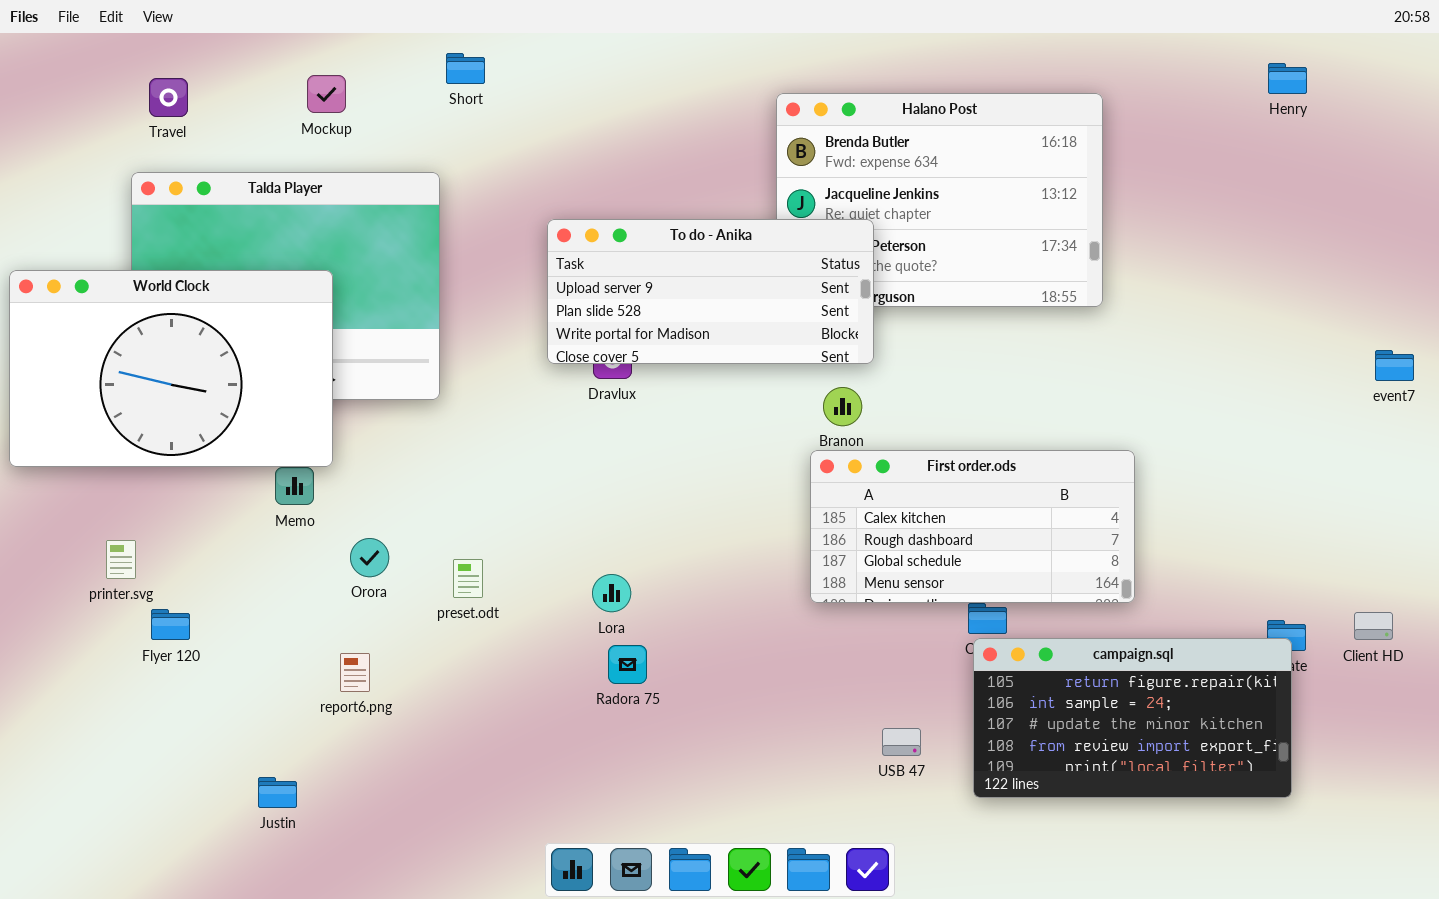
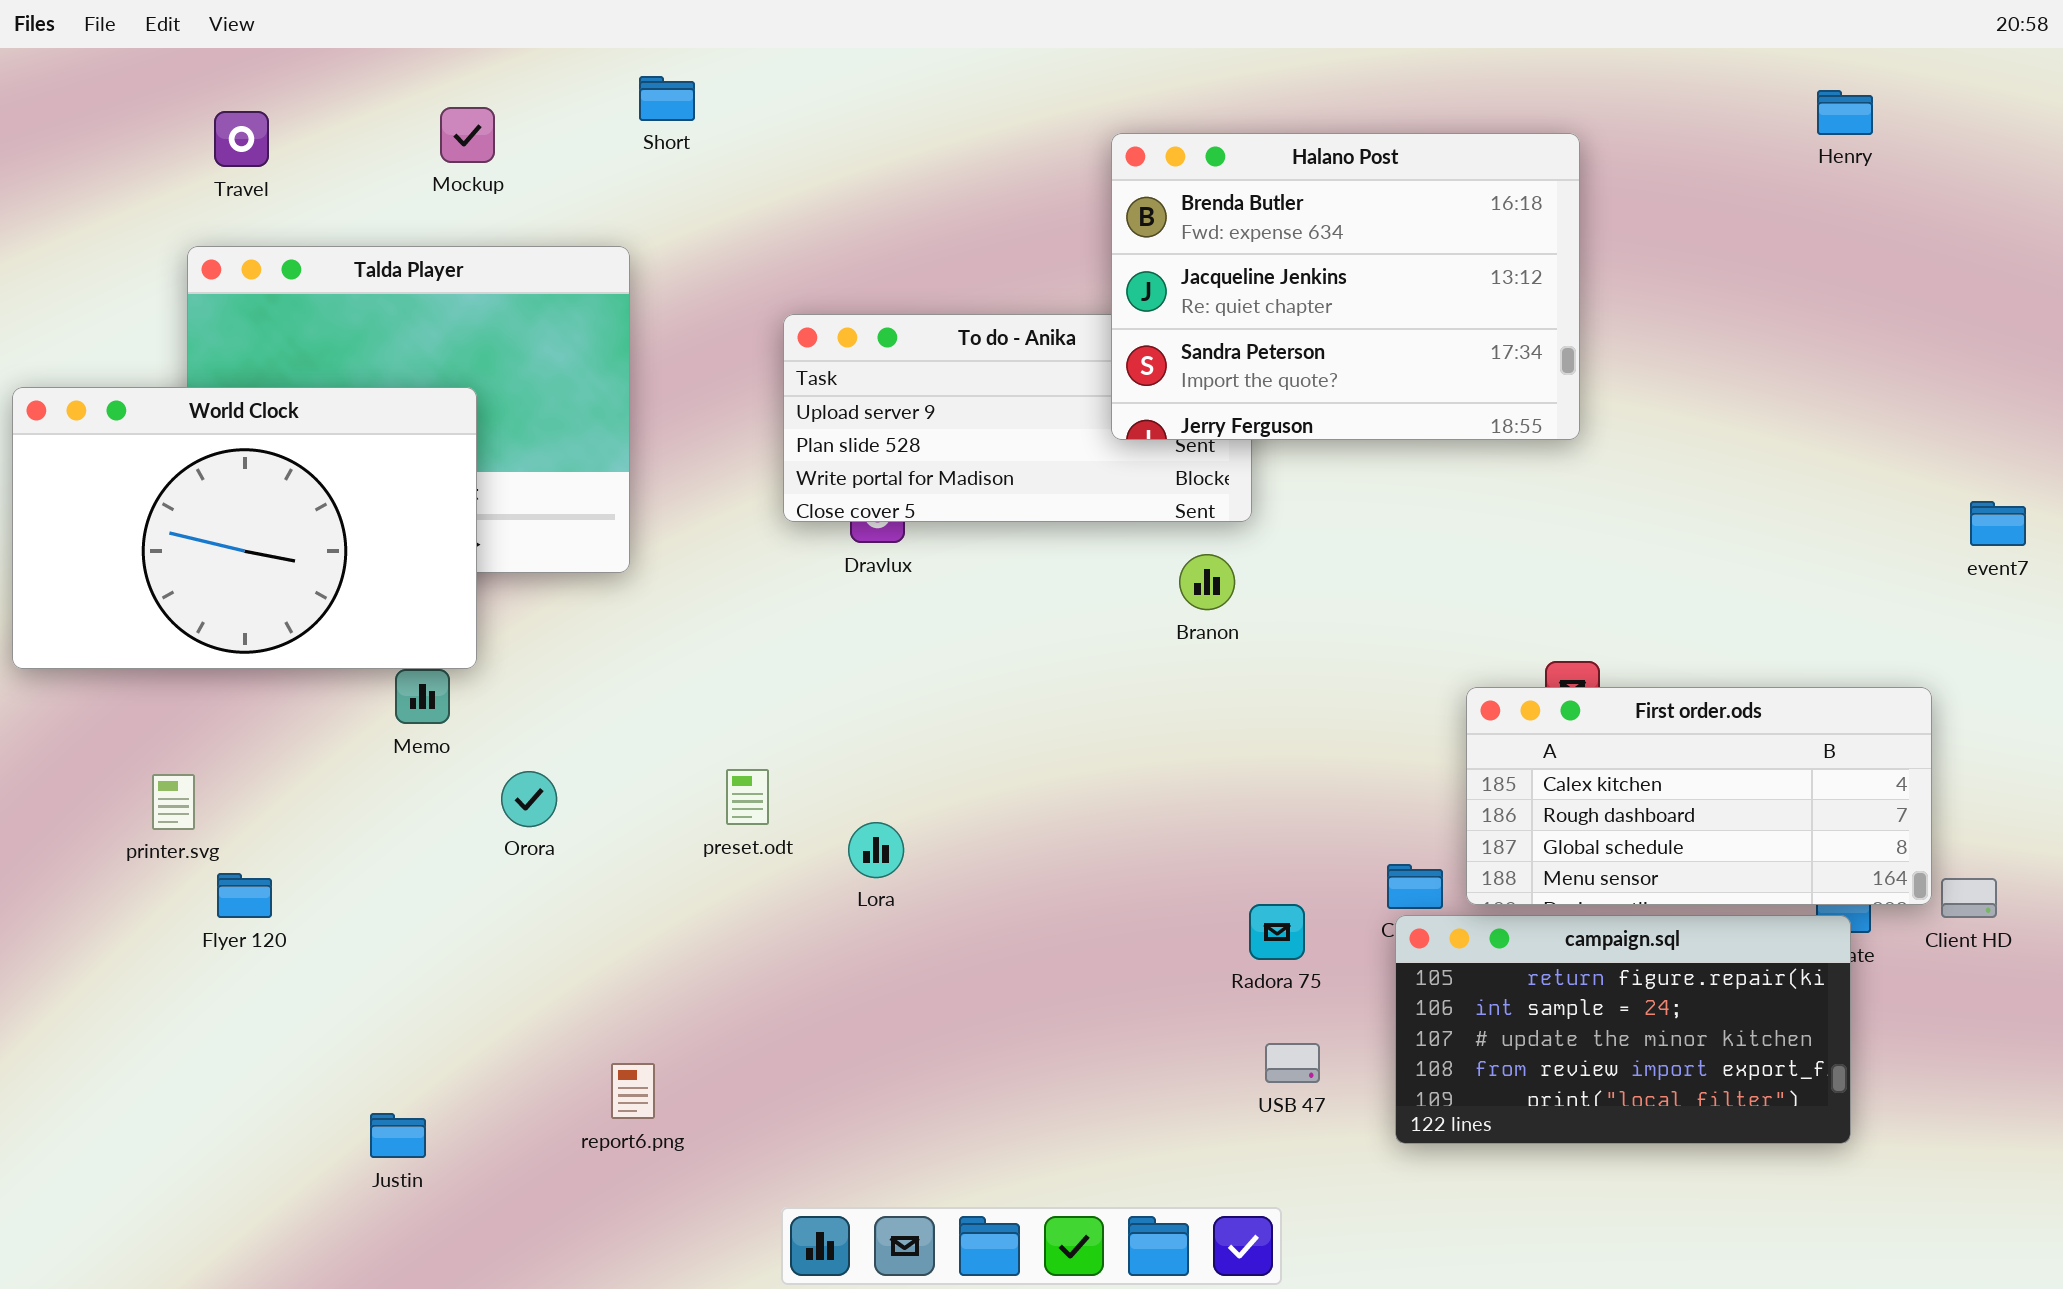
Halano Post: [776,93,1103,307] -> [1111,133,1580,440], raised
First order.ods: [810,450,1135,603] -> [1466,687,1932,905], moved
preset.odt: [453,559,483,598] -> [726,769,769,825], moved
Radora 75: [608,645,647,684] -> [1249,904,1305,960], moved
report6.png: [340,653,370,692] -> [611,1063,655,1119], moved

